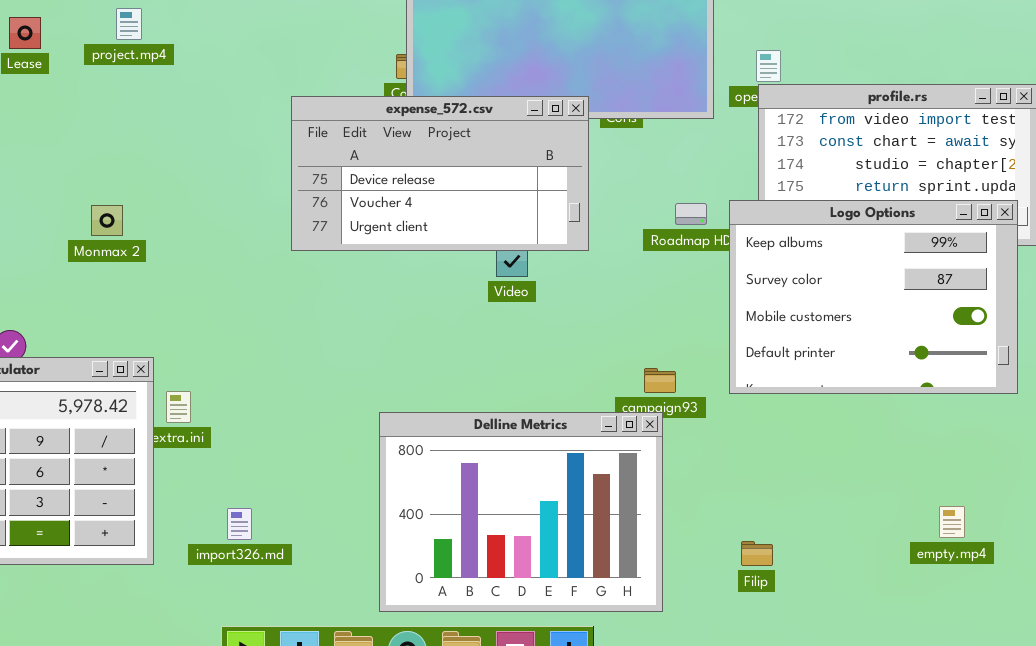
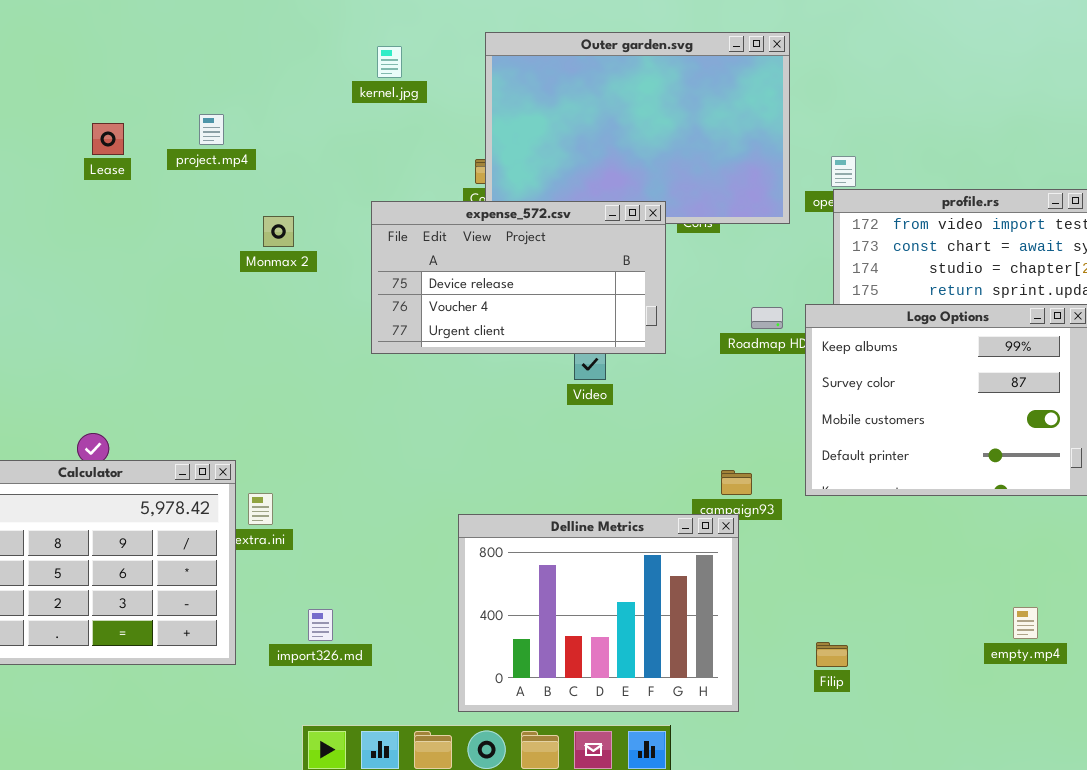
Monmax 2: [91,205,123,236] -> [263,216,294,247], moved

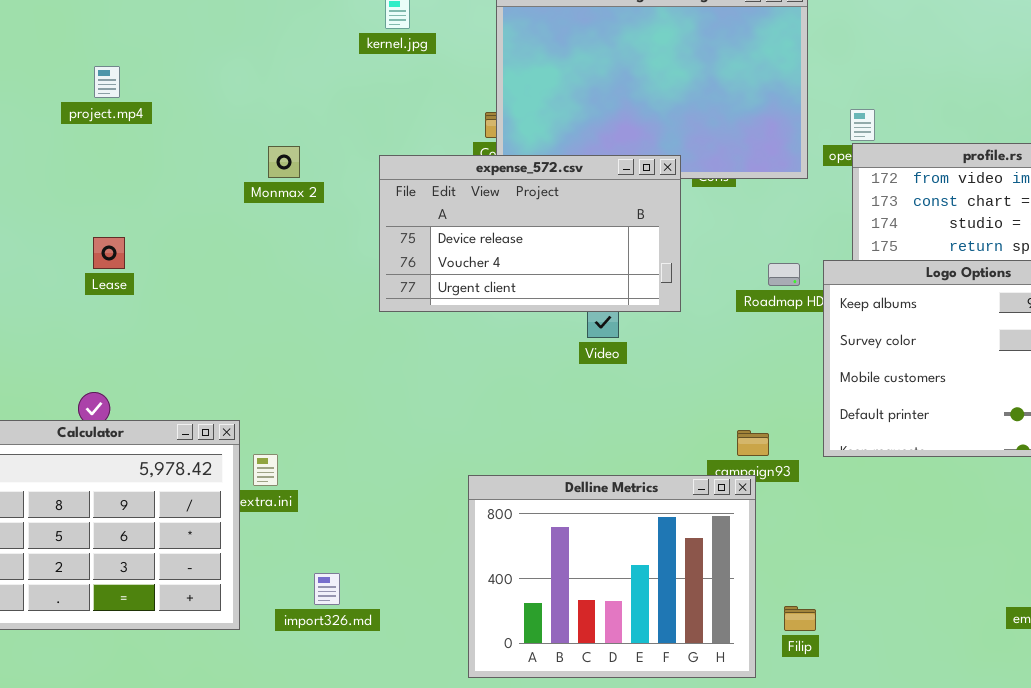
project.mp4: [199,114,224,145] -> [94,66,120,98], moved
Lease: [92,123,124,155] -> [93,237,125,269], moved
Monmax 2: [263,216,294,247] -> [268,146,300,178], moved
Filip: [816,642,848,667] -> [784,606,816,631], moved

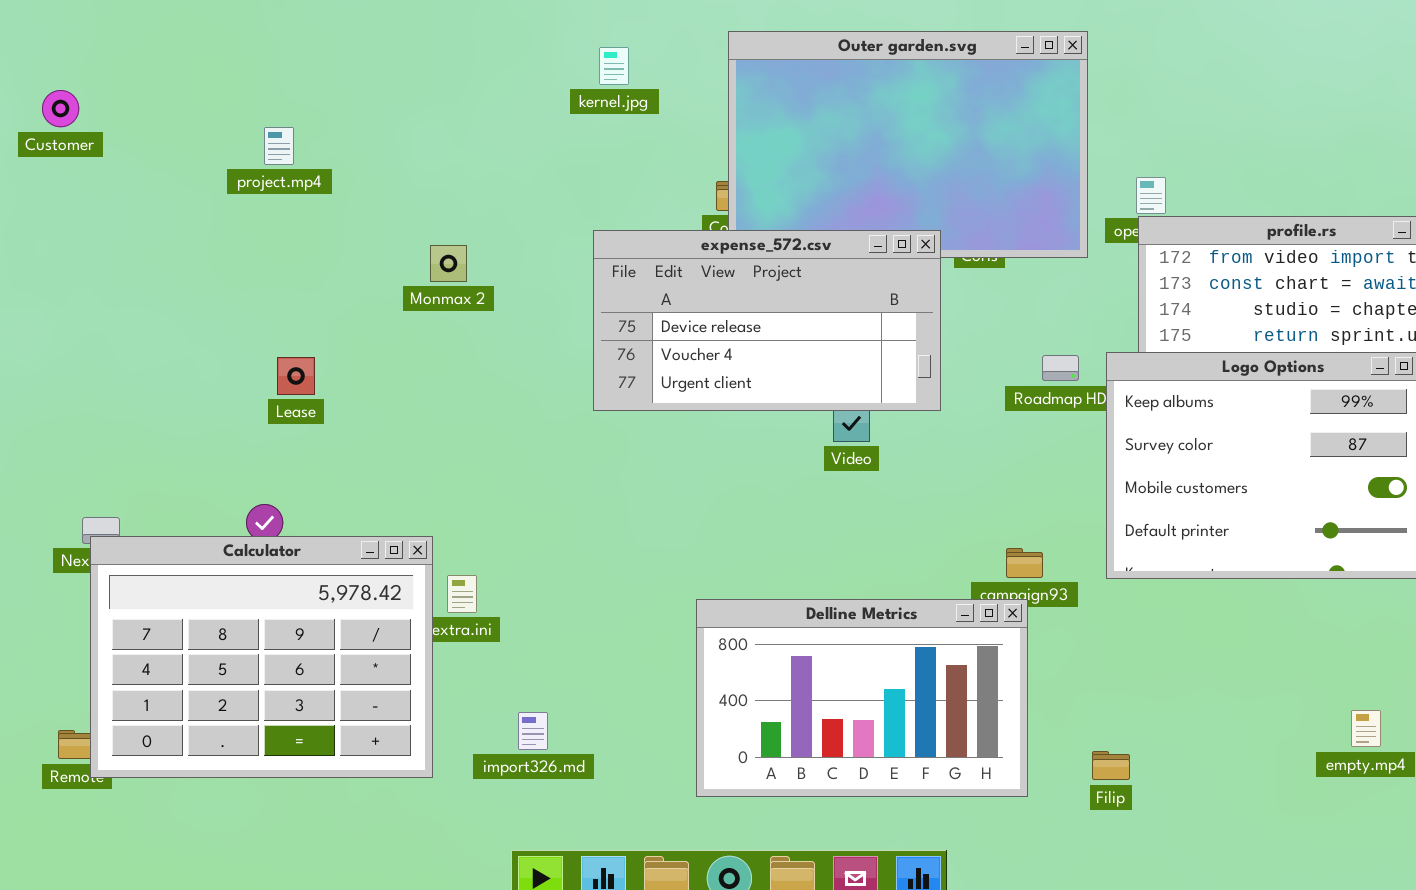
Monmax 2: [268,146,300,178] -> [430,245,467,282], moved
Lease: [93,237,125,269] -> [277,357,315,395], moved
Delline Metrics: [468,475,756,678] -> [696,599,1028,797], resized
Filip: [784,606,816,631] -> [1092,751,1130,780], moved

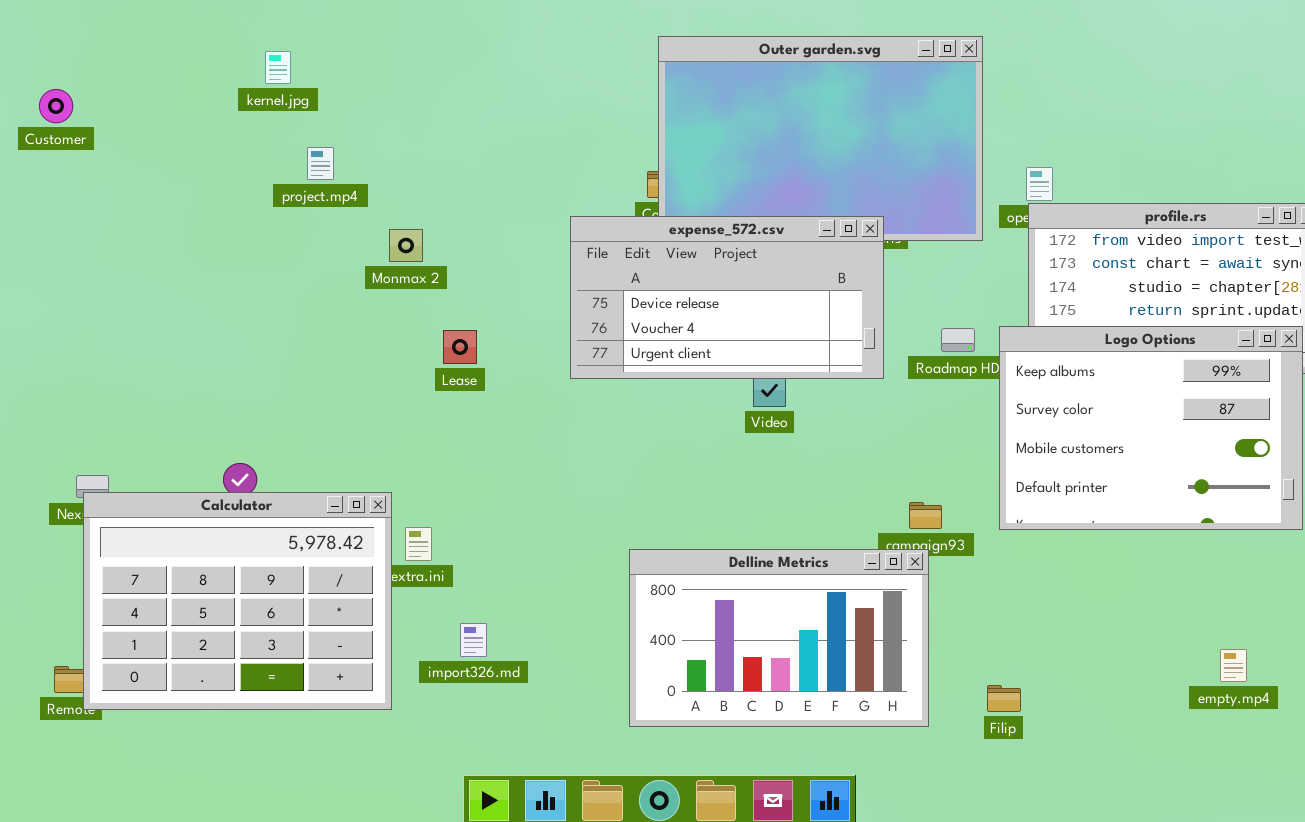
kernel.jpg: [599,47,629,85] -> [265,51,291,84], moved
project.mp4: [264,127,294,165] -> [307,147,334,180], moved
expense_572.csv: [593,230,941,411] -> [570,216,884,379], moved
Lease: [277,357,315,395] -> [443,330,477,364], moved
import326.md: [518,712,548,750] -> [460,623,487,657], moved

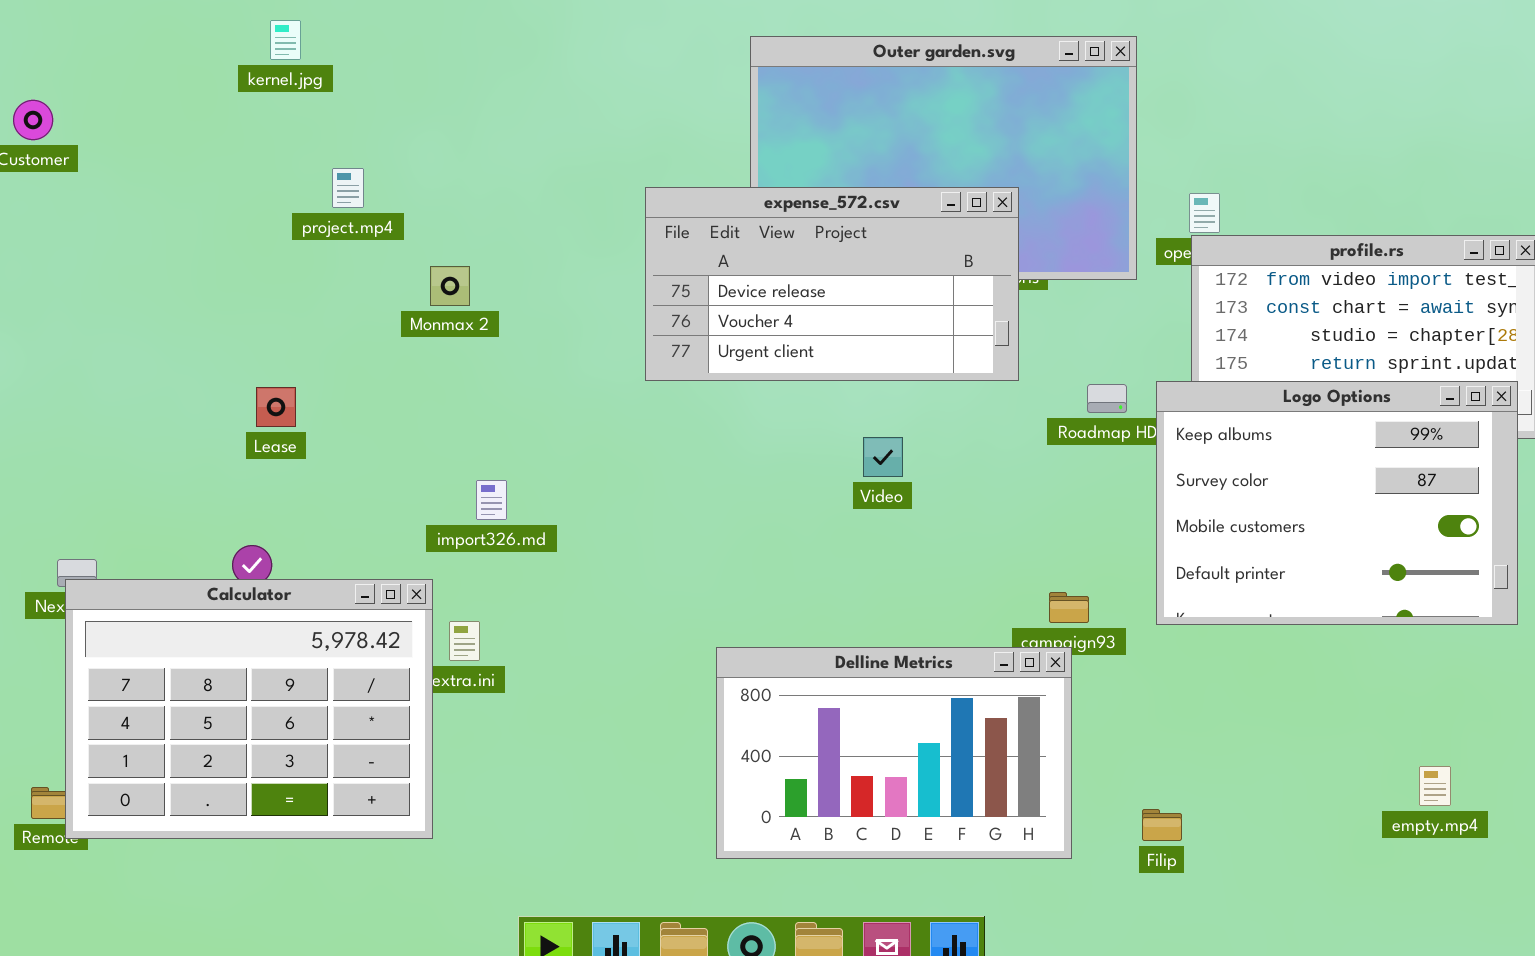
kernel.jpg: [265,51,291,84] -> [270,20,301,60], moved
expense_572.csv: [570,216,884,379] -> [645,187,1019,381], moved
Lease: [443,330,477,364] -> [256,387,296,427], moved
import326.md: [460,623,487,657] -> [476,480,507,520], moved

